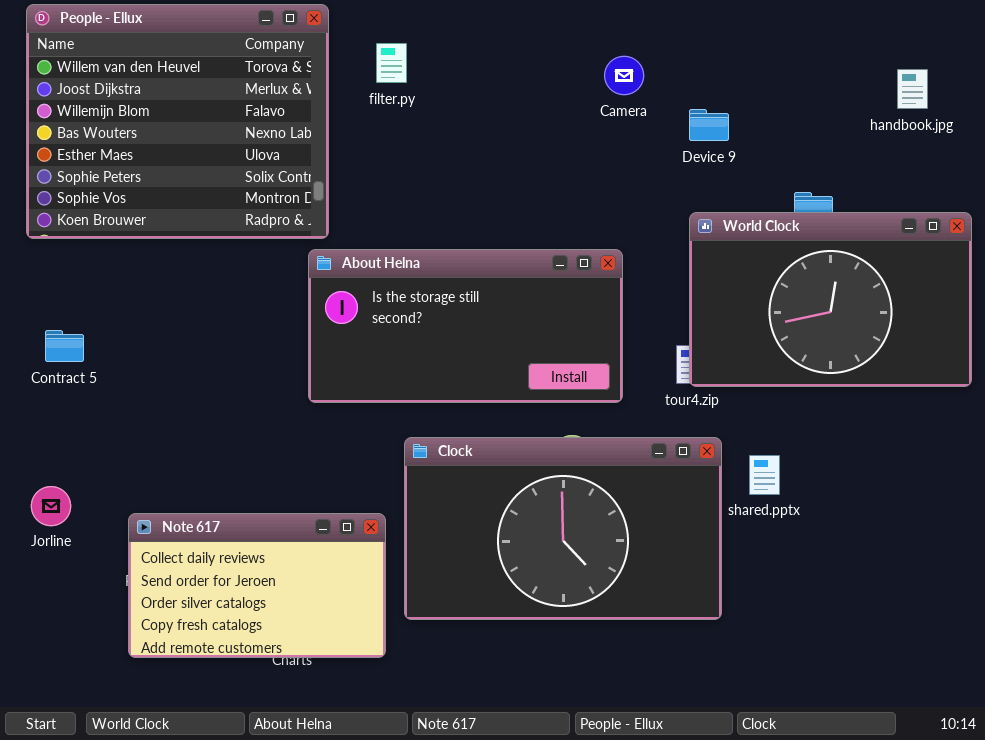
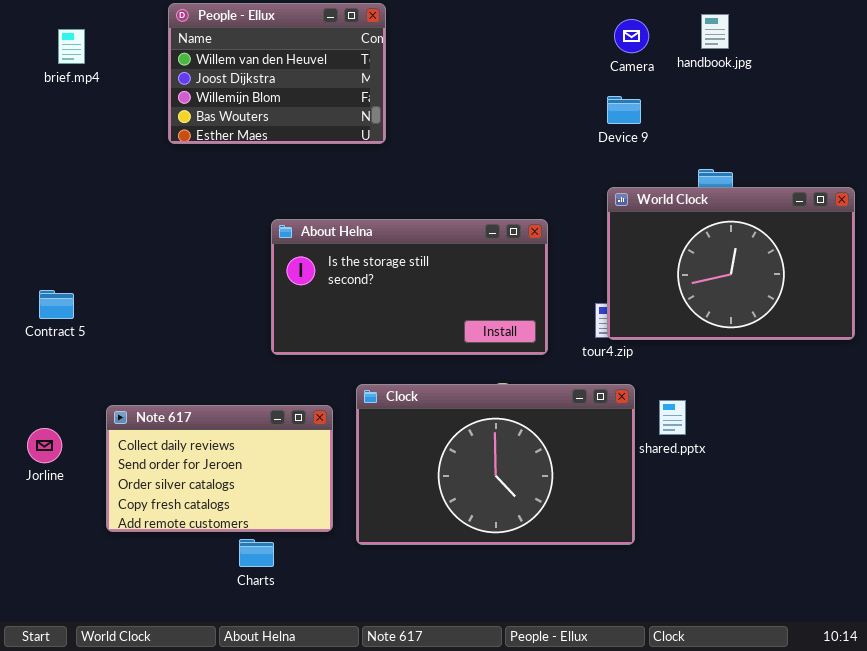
People - Ellux: [26,4,329,239] -> [168,3,386,144], moved, resized
Camera: [604,56,644,95] -> [614,19,649,53], moved
handbook.jpg: [897,69,928,109] -> [701,14,729,49], moved
Note 617: [128,513,386,658] -> [106,405,333,532], moved

